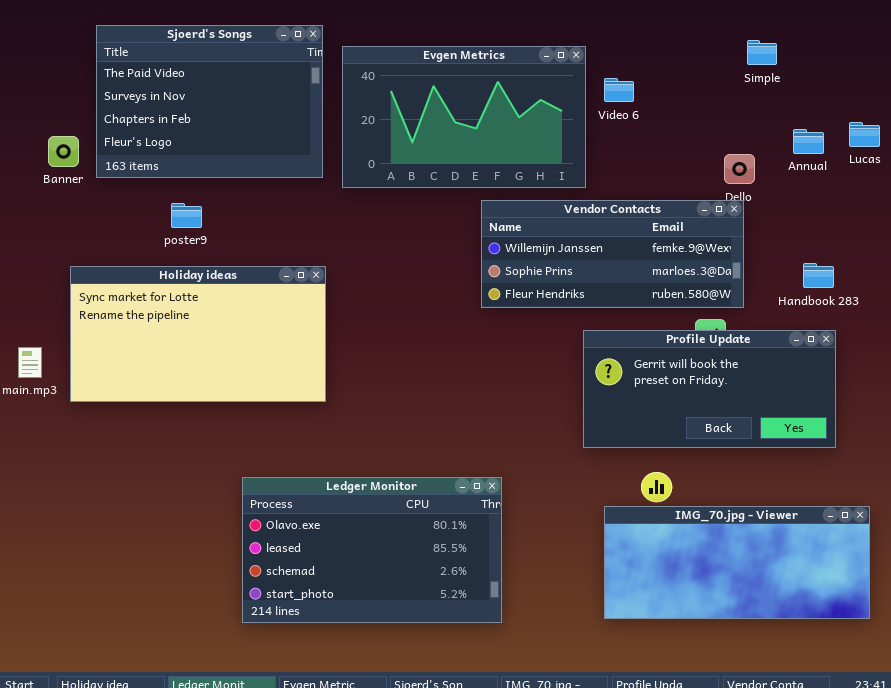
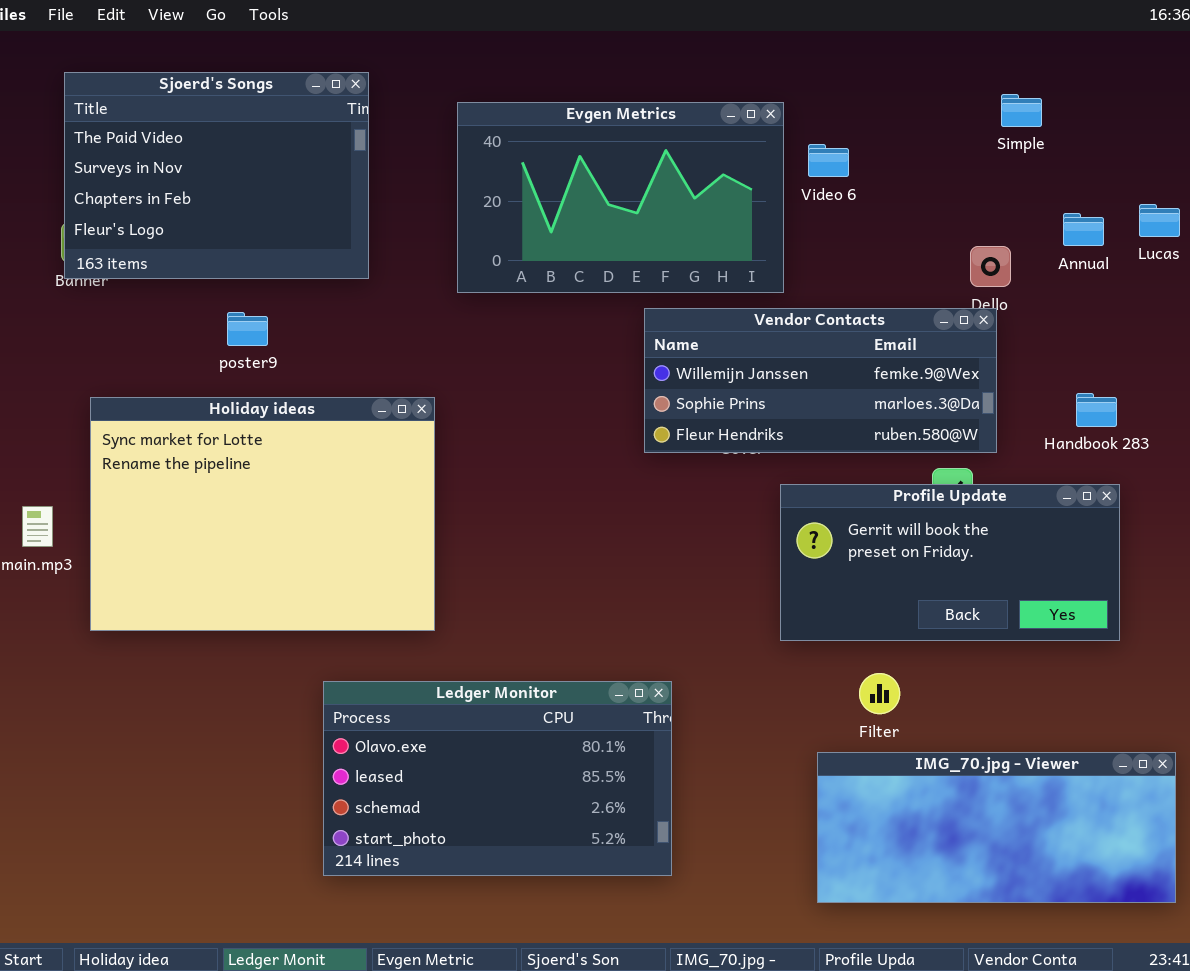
Sjoerd's Songs: [96,25,323,178] -> [64,72,369,279], moved
Holiday ideas: [70,266,326,402] -> [90,397,435,631], resized
IMG_70.jpg - Viewer: [604,506,870,619] -> [817,752,1176,903], moved

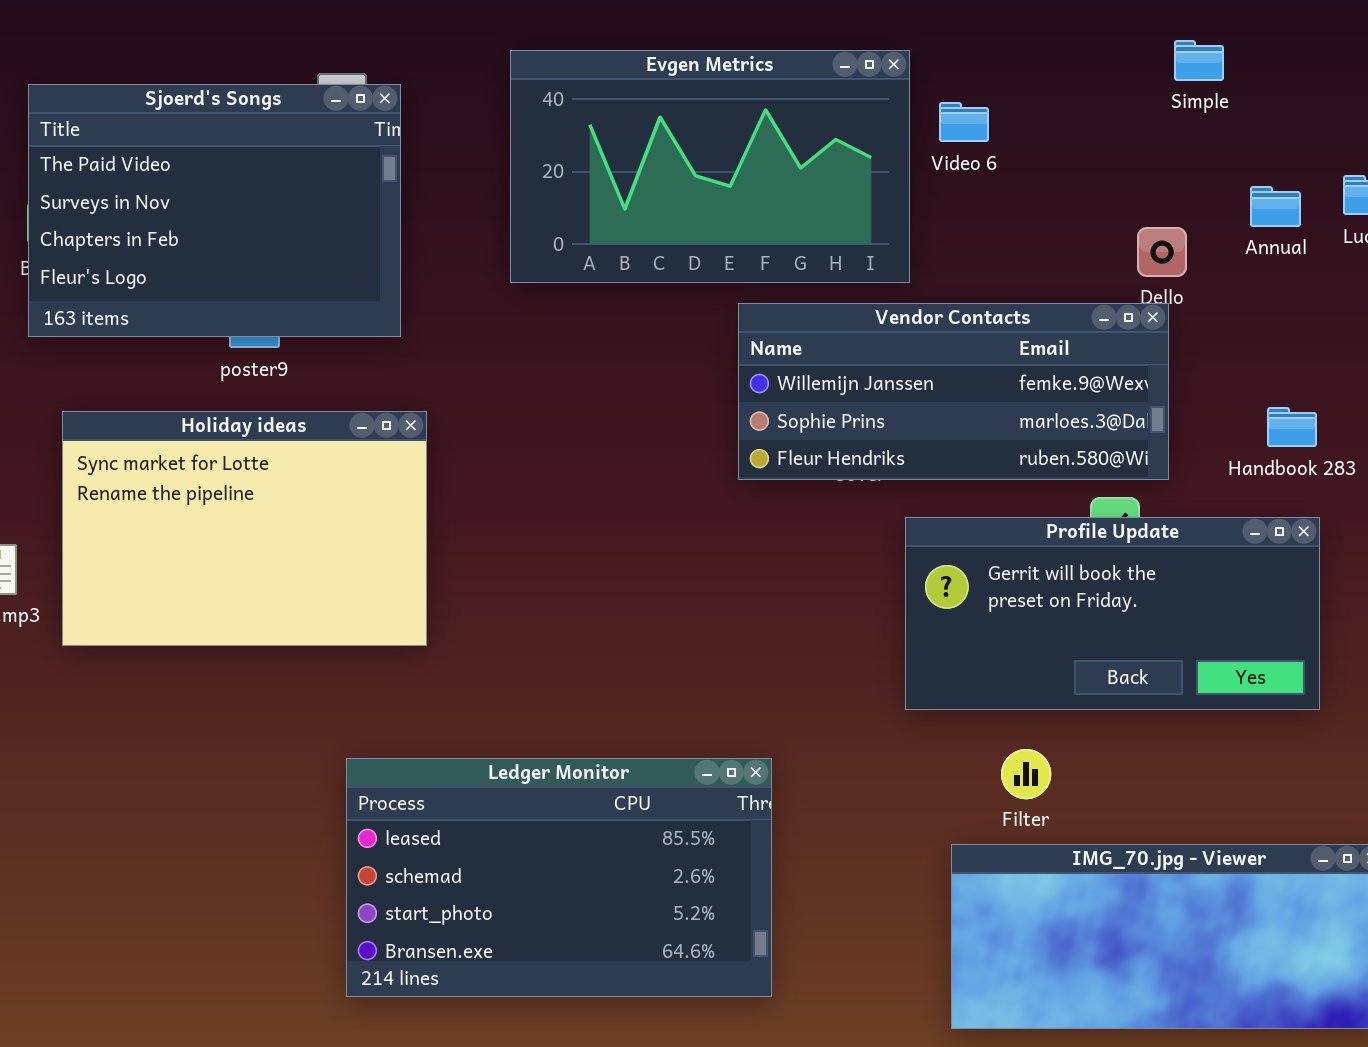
Sjoerd's Songs: [64,72,369,279] -> [28,84,401,337], moved
Holiday ideas: [90,397,435,631] -> [62,411,427,646], resized
Ledger Monitor: [323,681,672,876] -> [346,758,772,997], scrolled down 1 row

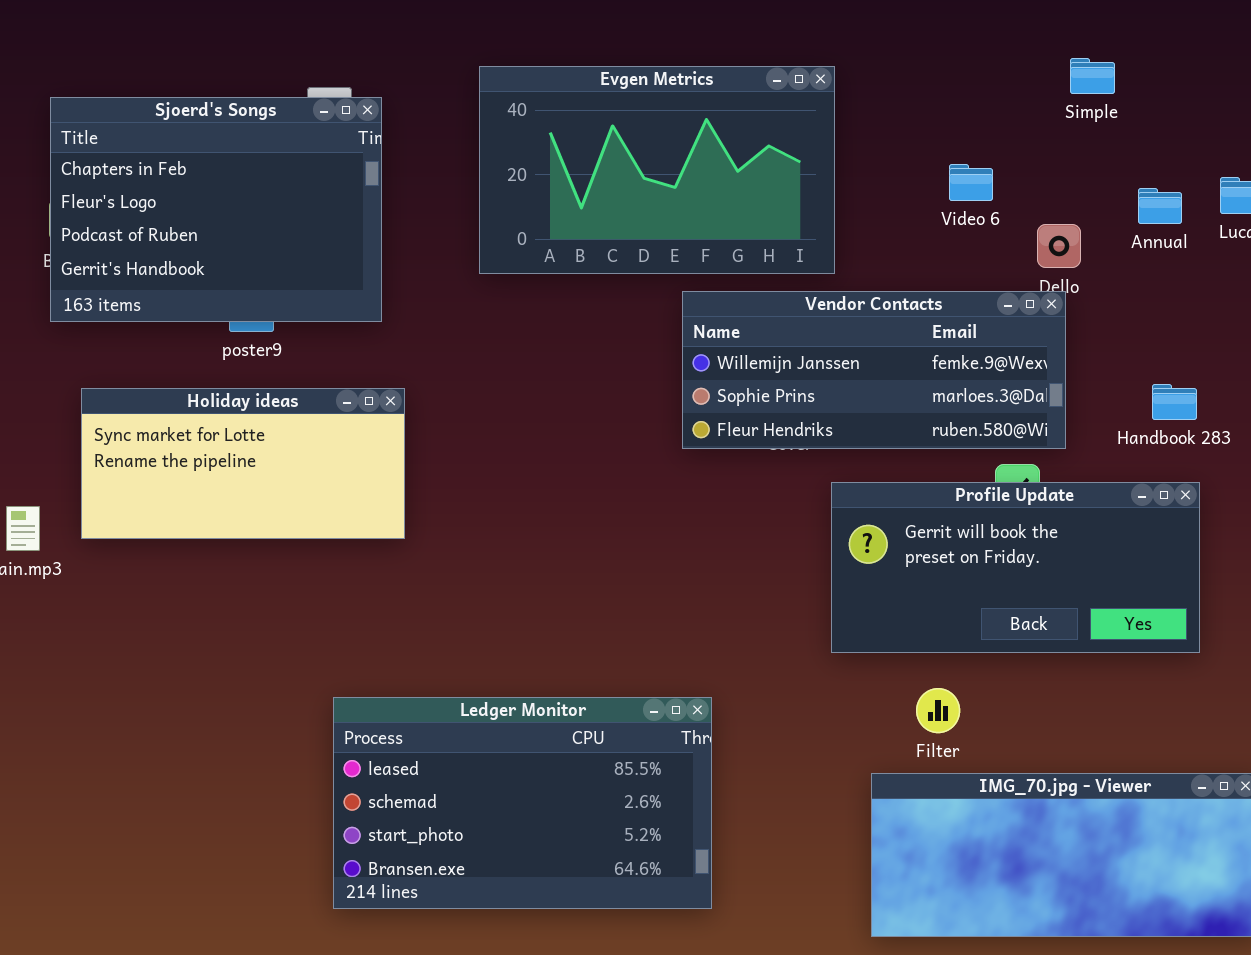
Sjoerd's Songs: [28,84,401,337] -> [50,97,382,322], scrolled down 2 rows
Video 6: [939,102,989,142] -> [949,164,993,201], moved
Holiday ideas: [62,411,427,646] -> [81,388,405,539], resized

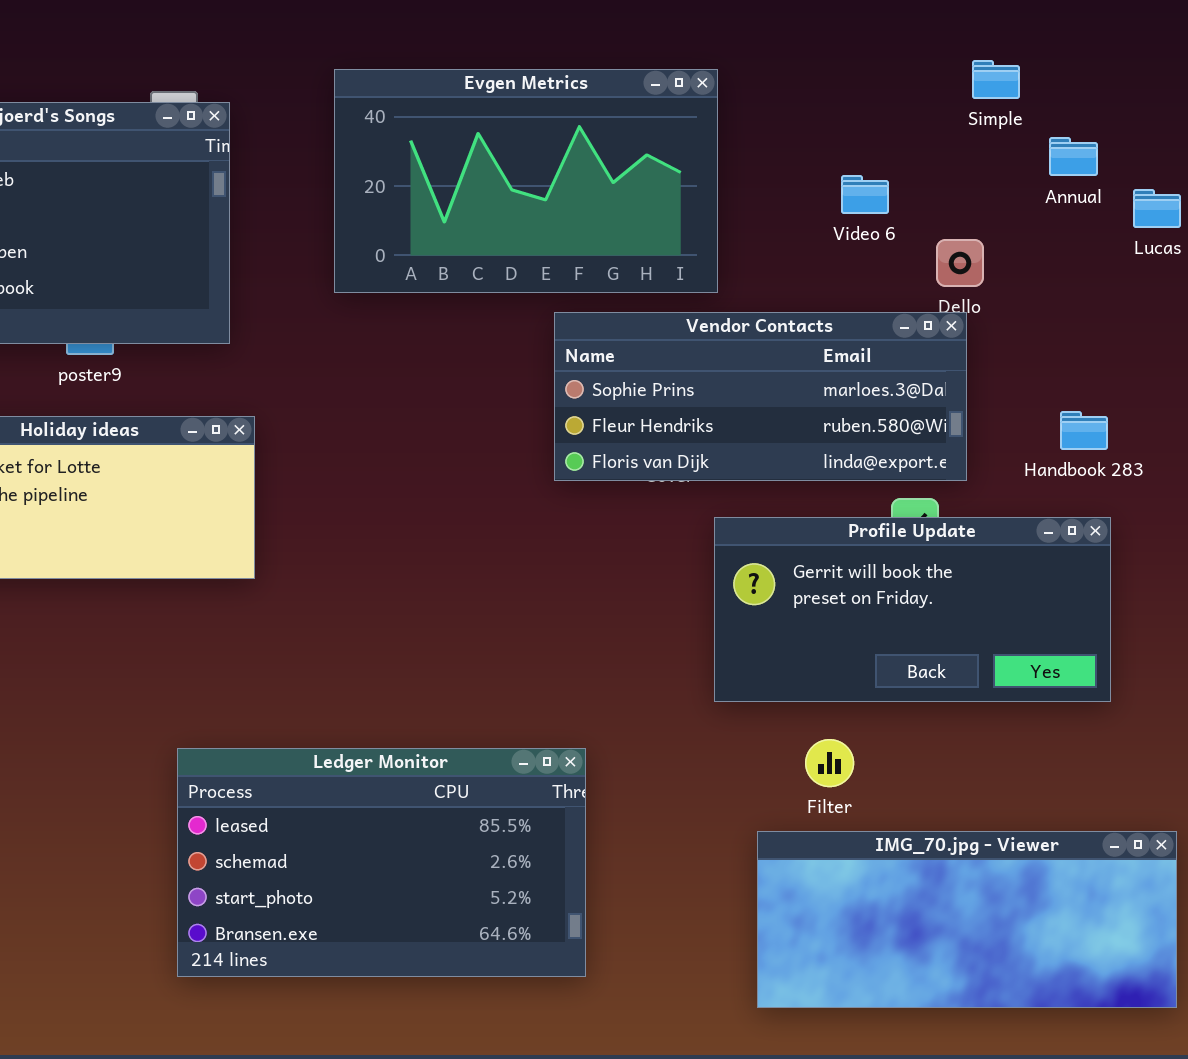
Annual: [1138,188,1182,224] -> [1049,137,1098,176], moved
Vendor Contacts: [682,291,1066,449] -> [554,312,967,481], scrolled down 1 row

